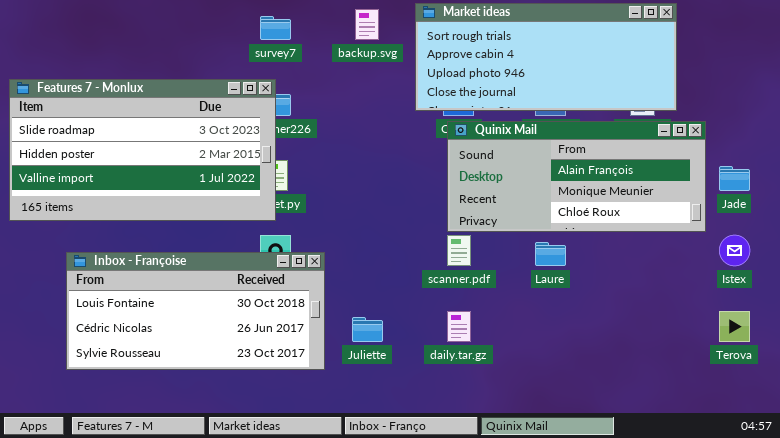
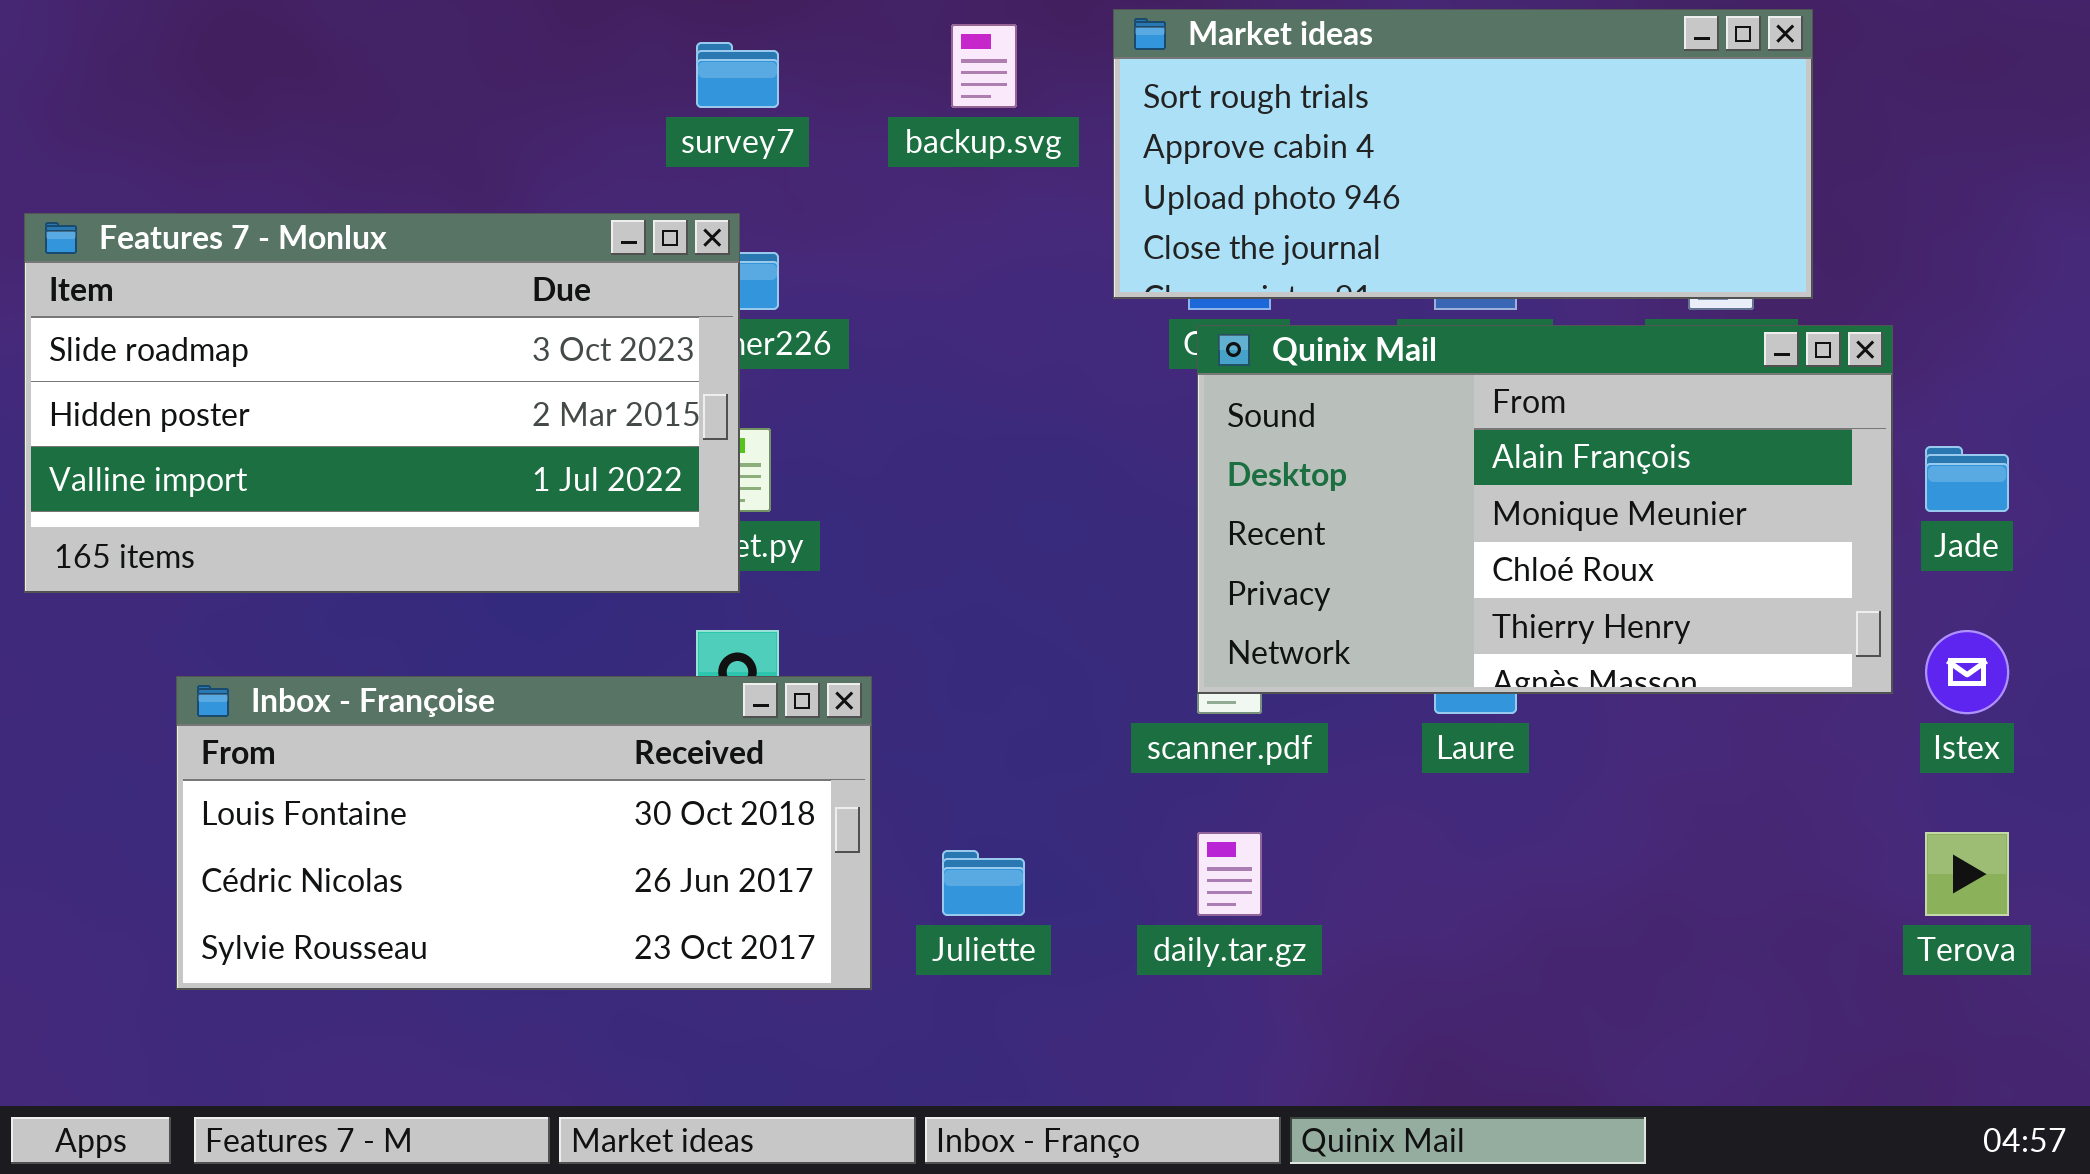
Quinix Mail: [447,121,706,232] -> [1197,325,1893,694], resized

